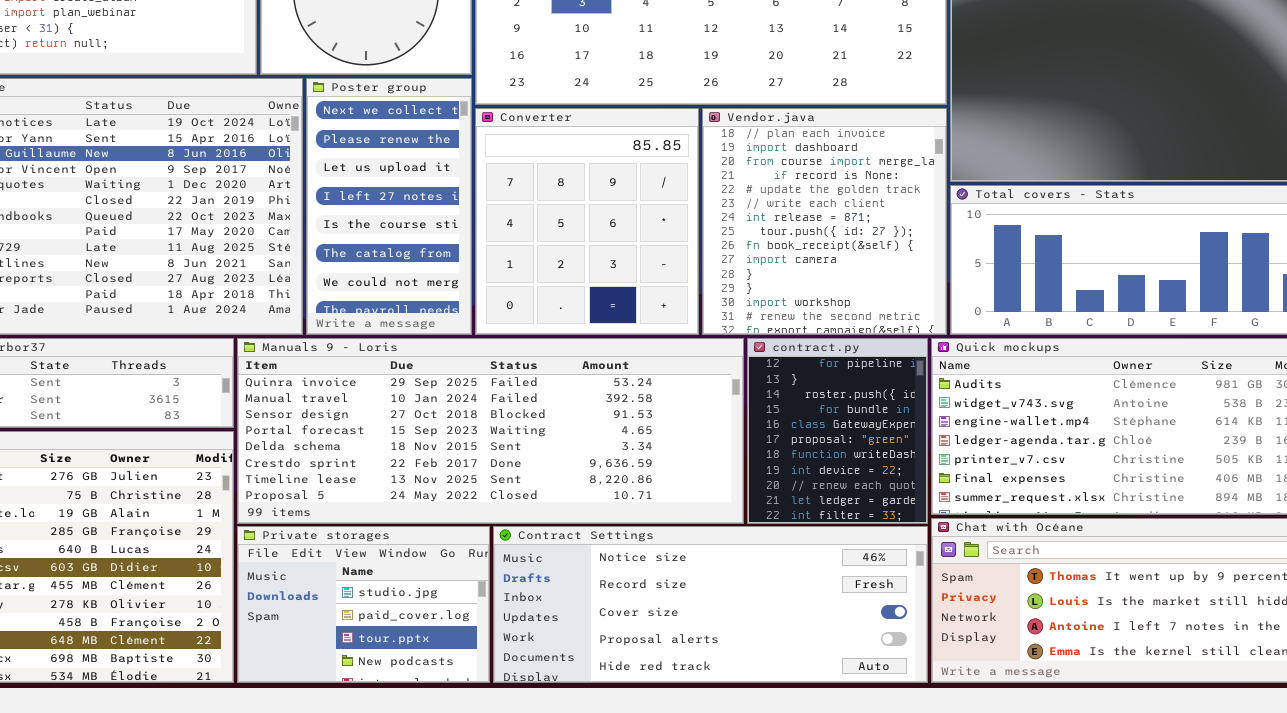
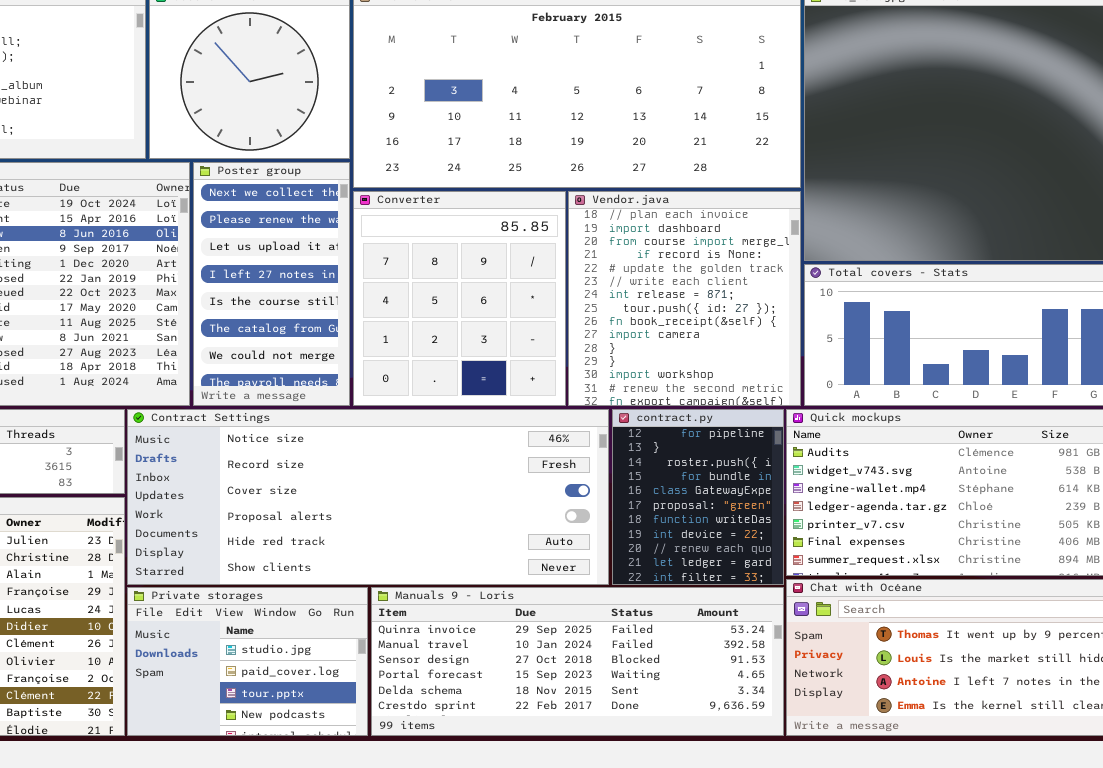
Manuals 9 - Loris: [237,338,744,524] -> [371,587,784,736], moved, resized
Contract Settings: [493,526,928,683] -> [127,409,609,585], moved, resized

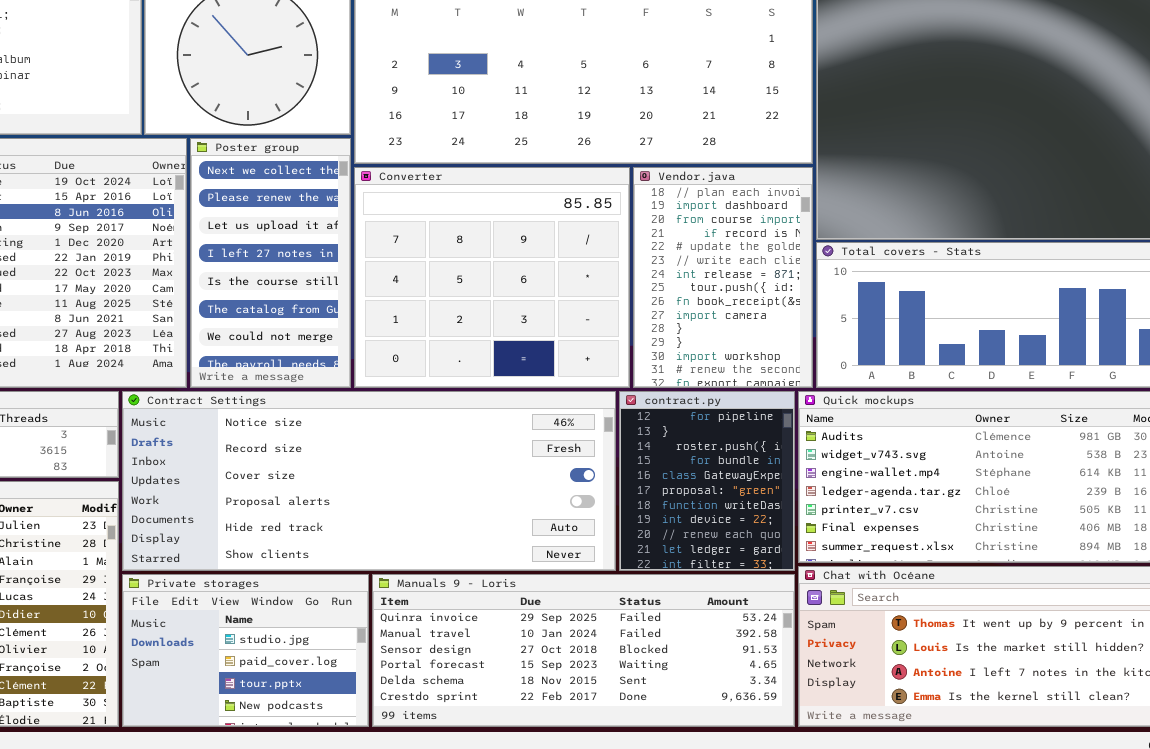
Converter: [353,191,566,406] -> [354,167,630,388], resized
Vendor.java: [568,191,801,406] -> [633,167,813,388], resized

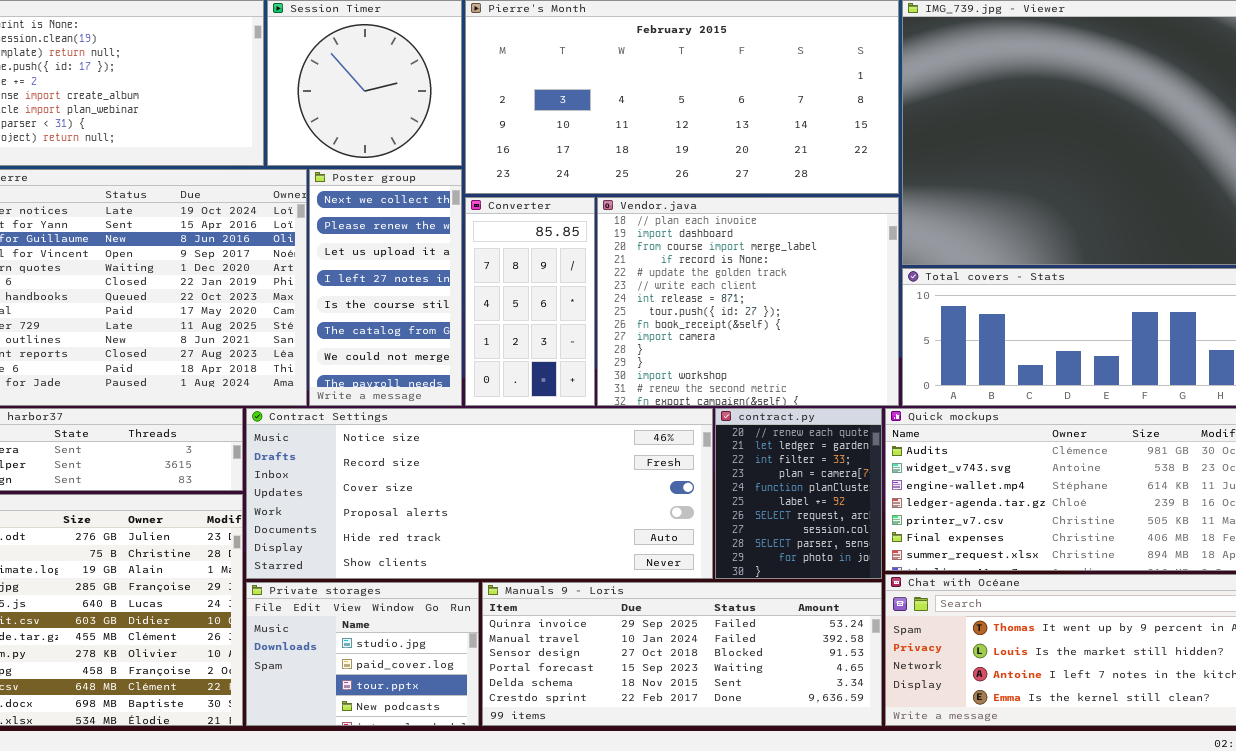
Converter: [354,167,630,388] -> [465,197,595,406], resized
Vendor.java: [633,167,813,388] -> [597,197,899,406], resized
contract.py: [619,391,795,571] -> [715,408,882,579], scrolled down 8 rows

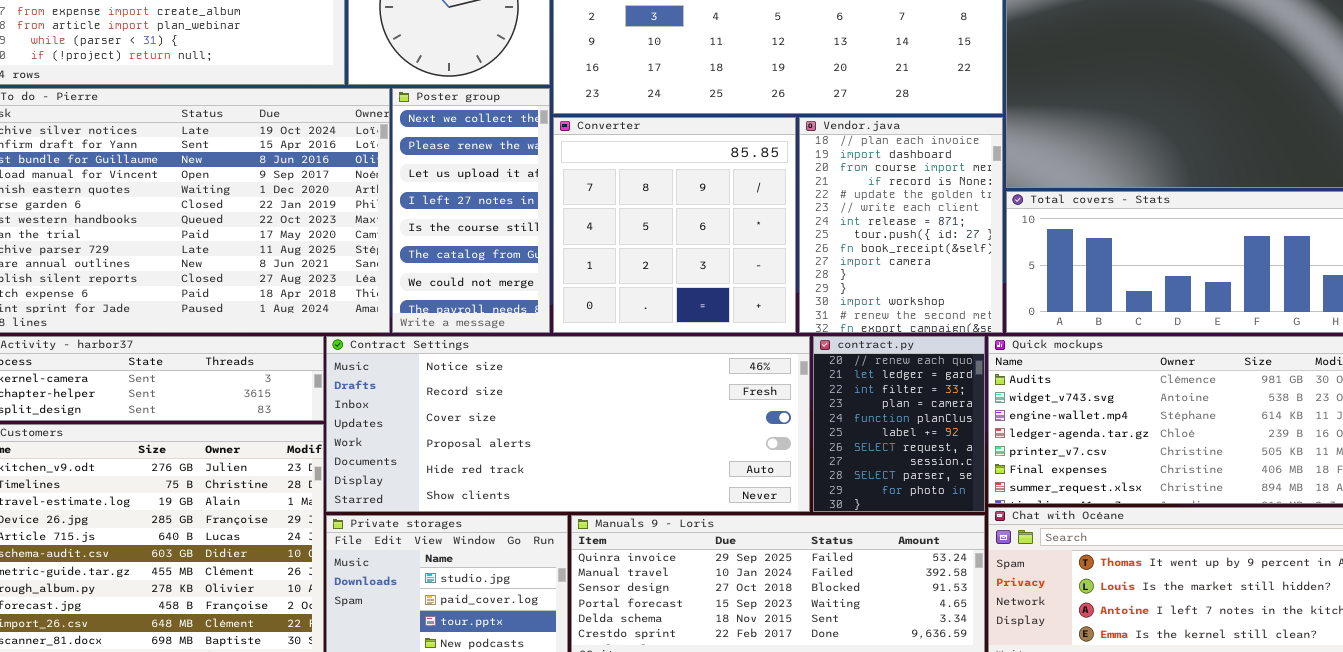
Converter: [465,197,595,406] -> [553,117,796,333], resized
Vendor.java: [597,197,899,406] -> [799,117,1003,333], resized

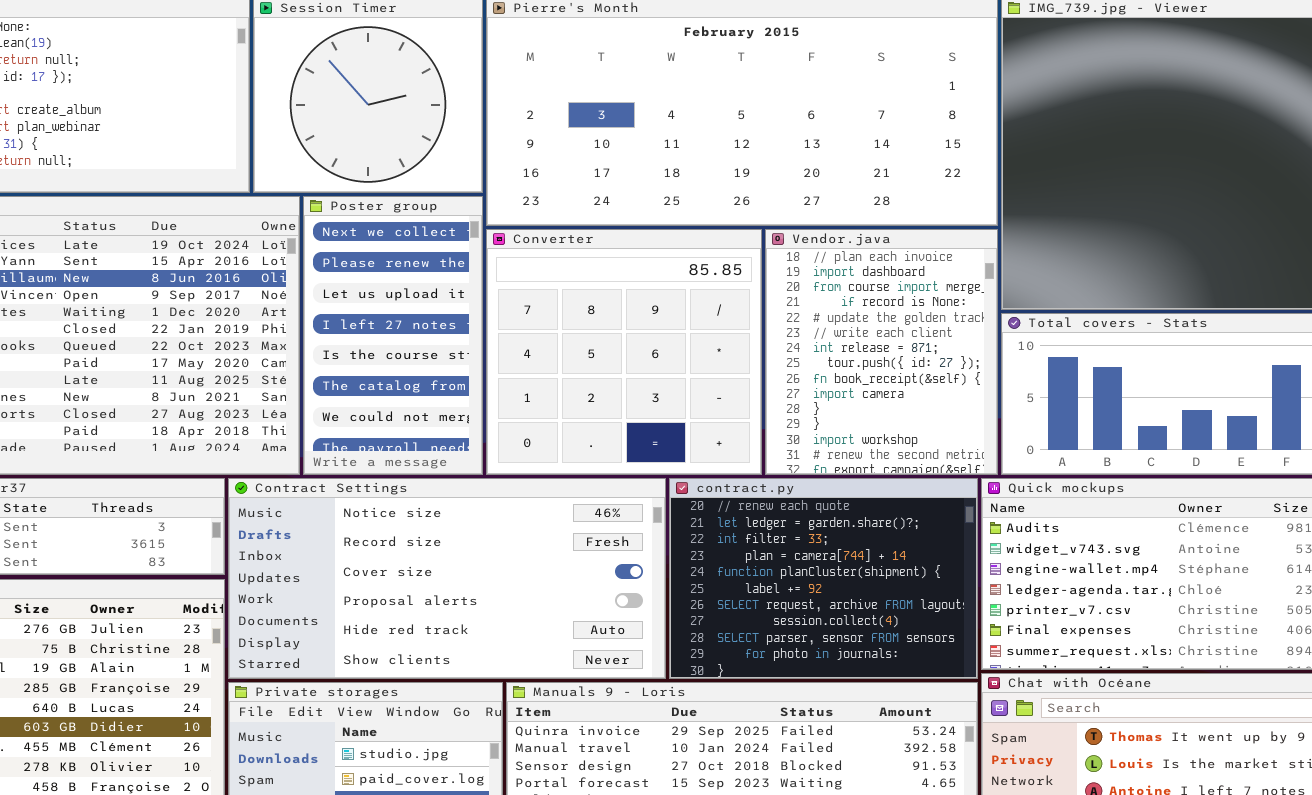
Contract Settings: [326,336,810,512] -> [228,478,666,679], resized
contract.py: [813,336,985,512] -> [669,478,978,679], resized

